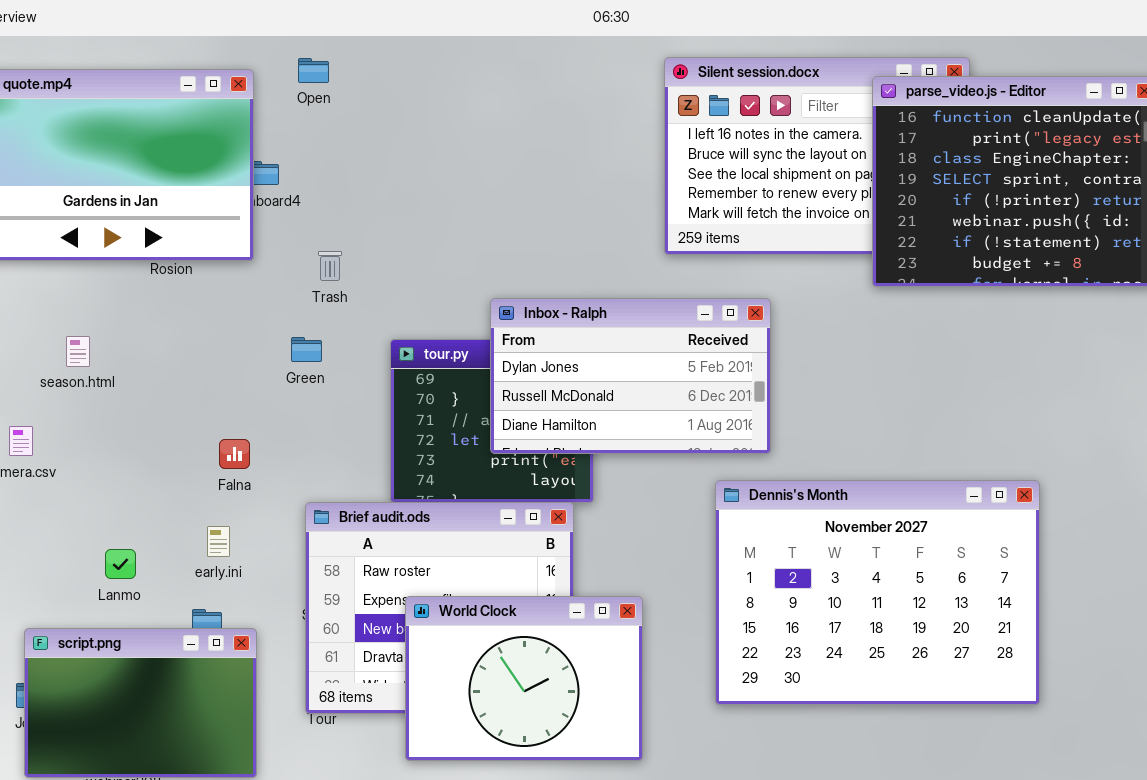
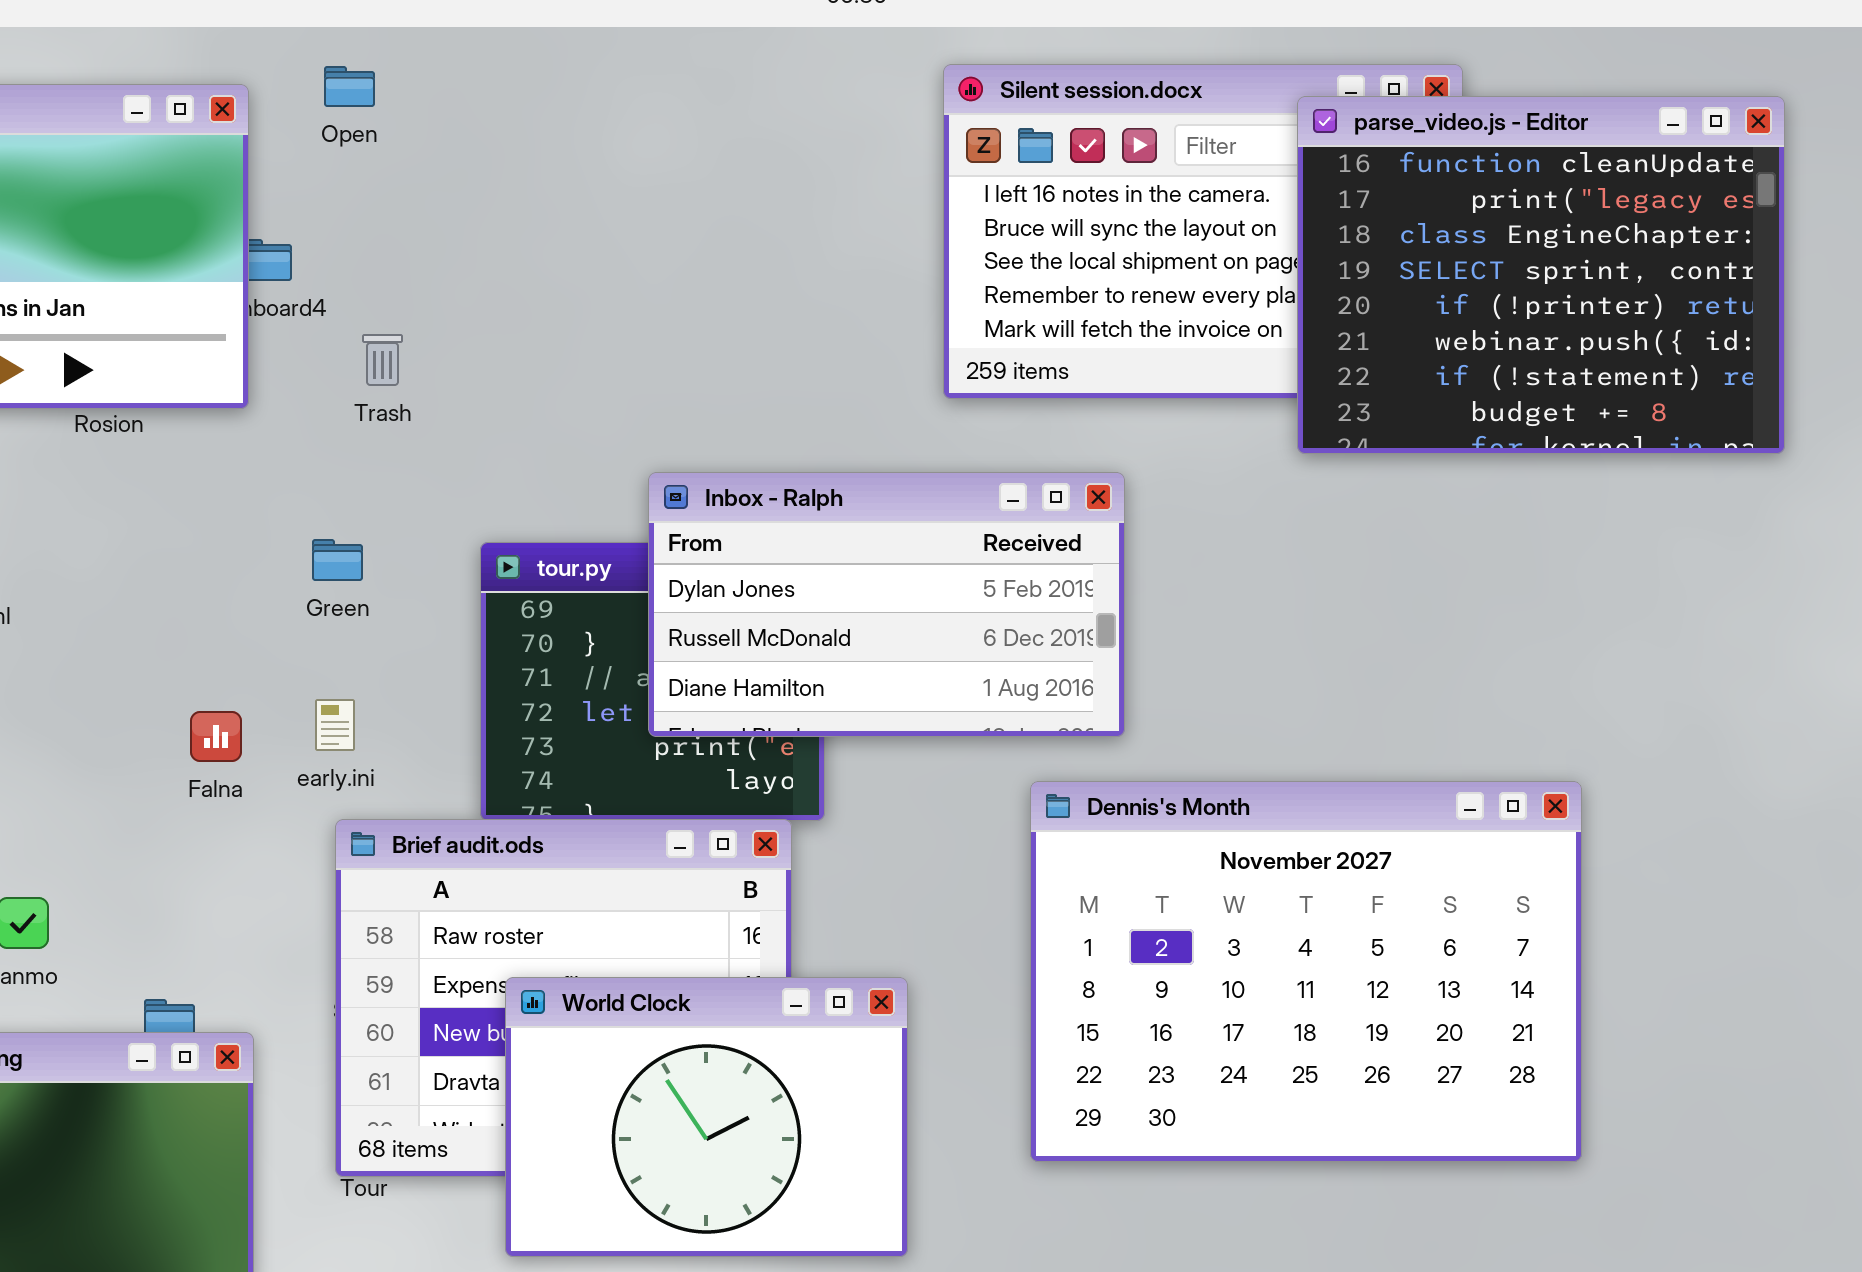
Trash: [318,251,342,281] -> [362,334,403,386], moved
early.ini: [207,526,230,557] -> [315,699,355,751], moved

